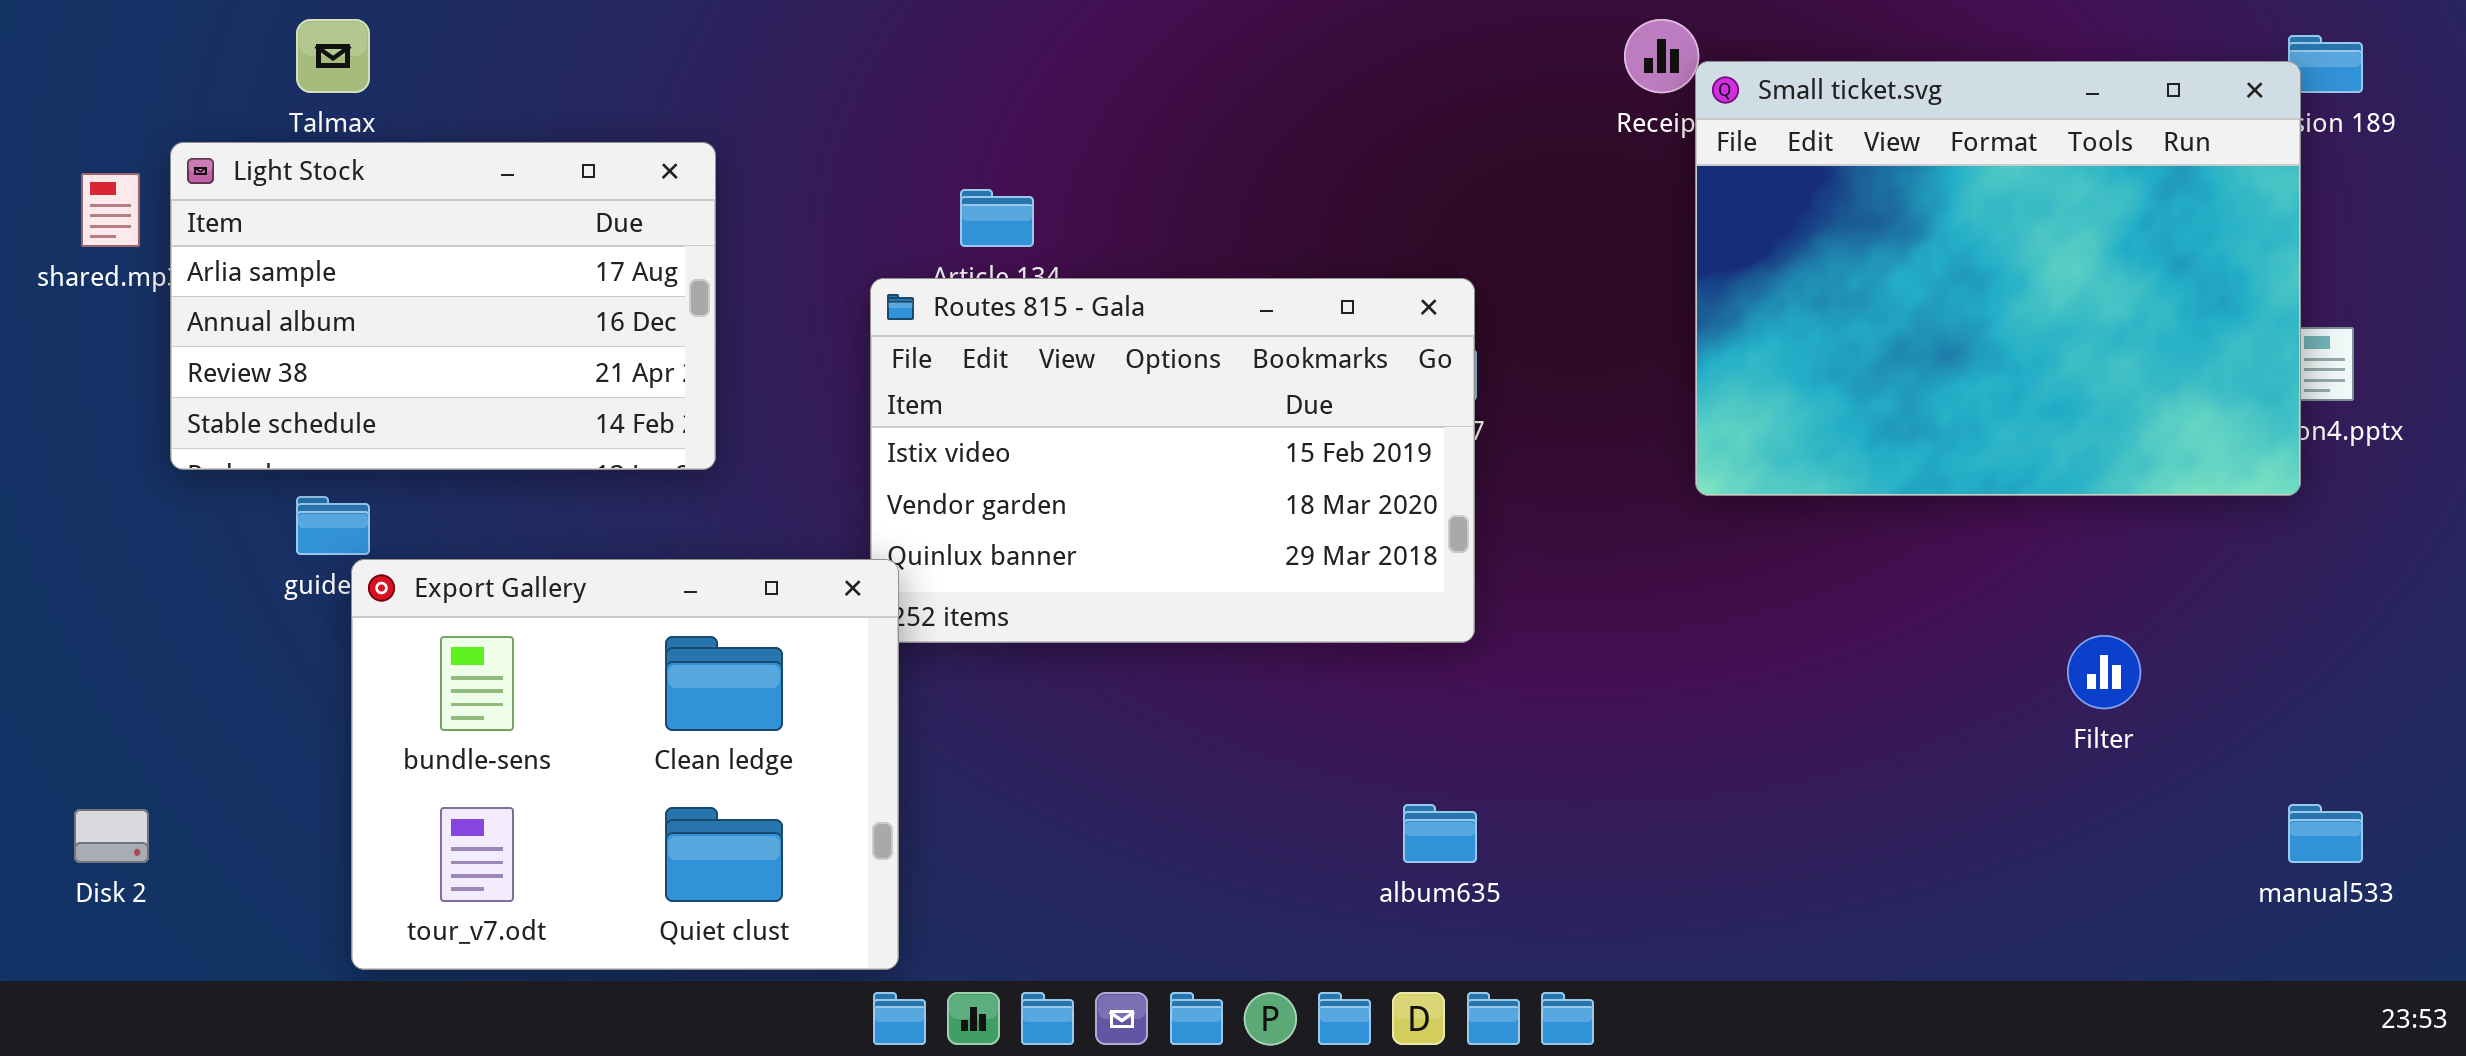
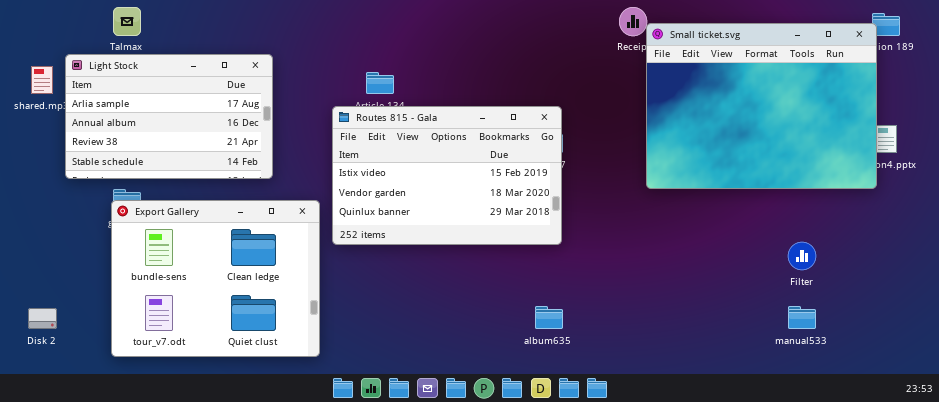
Export Gallery: [351,559,899,970] -> [111,200,320,357], moved
manual533: [2288,804,2363,863] -> [788,306,816,329], moved

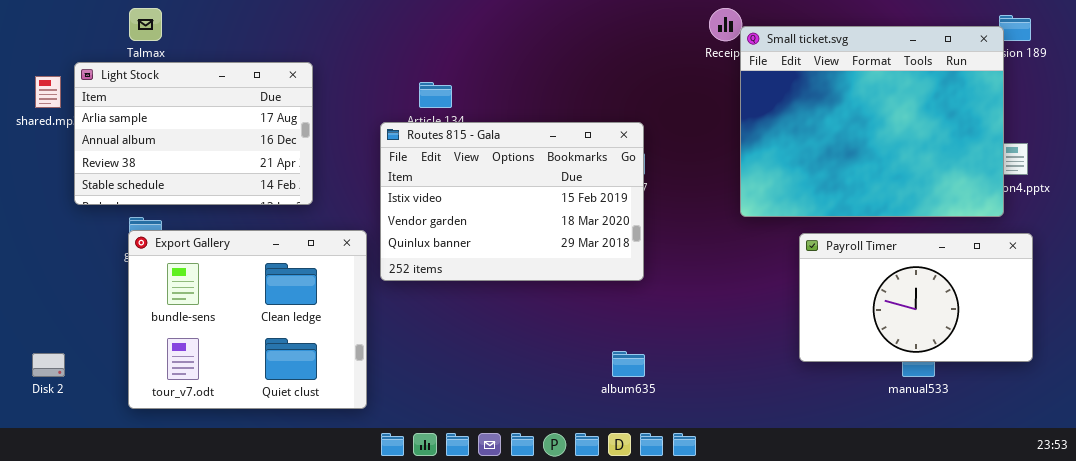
Payroll Timer: none -> [799,233,1033,362], opened

